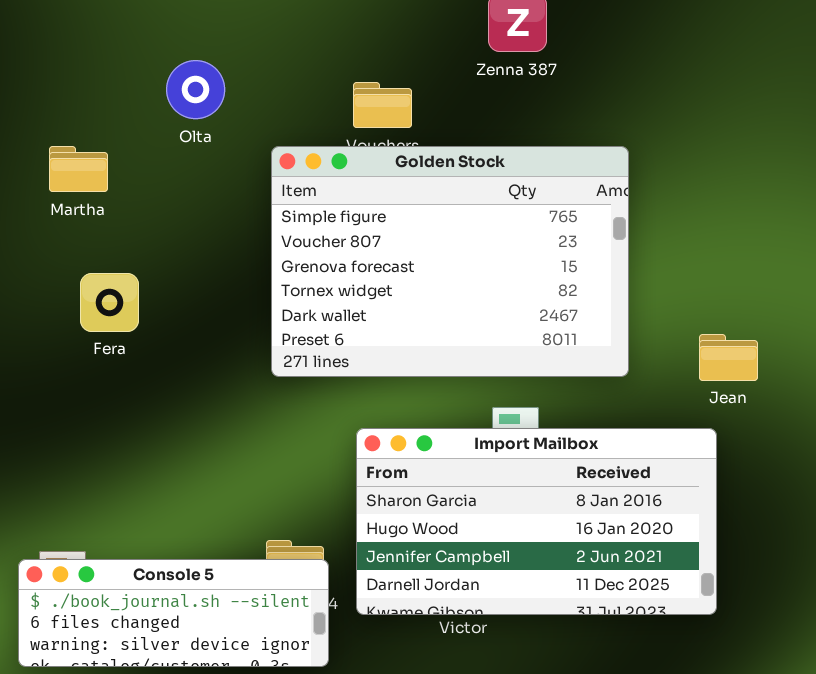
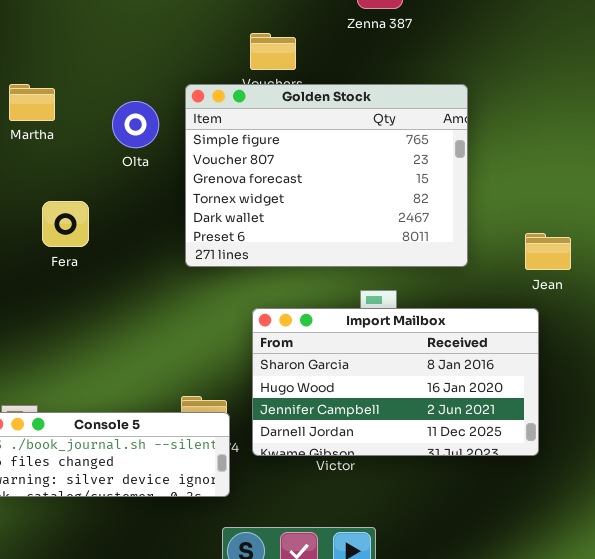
Olta: [166,60,225,119] -> [112,101,159,148], moved
Fera: [80,273,139,332] -> [42,201,89,247], moved

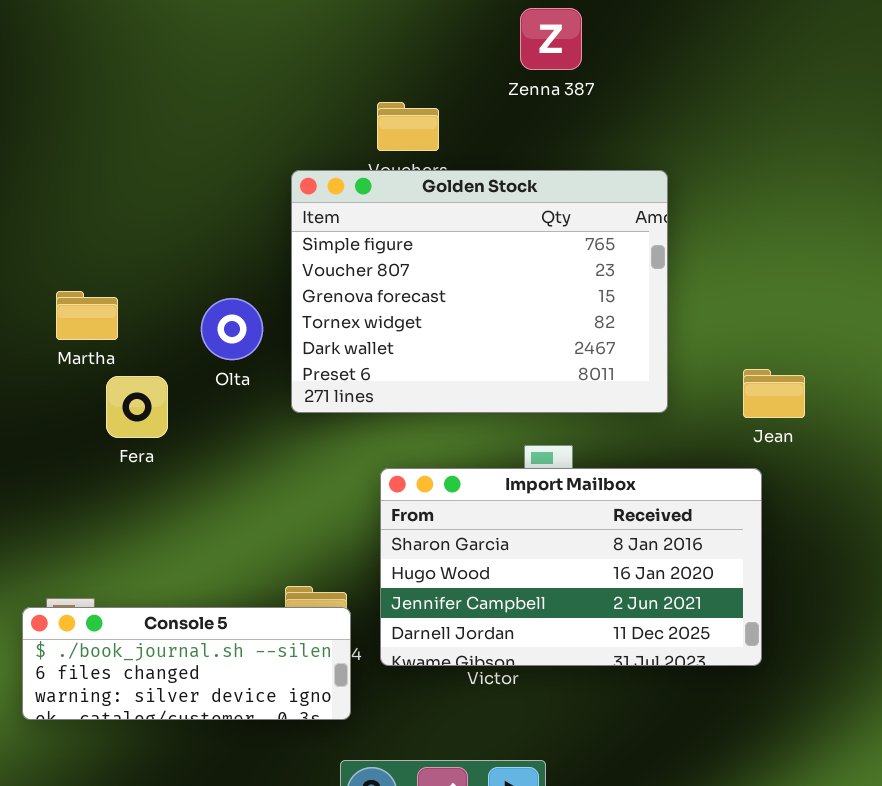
Martha: [9,84,55,121] -> [56,291,118,340], moved
Olta: [112,101,159,148] -> [201,298,263,360], moved
Fera: [42,201,89,247] -> [106,376,168,438], moved

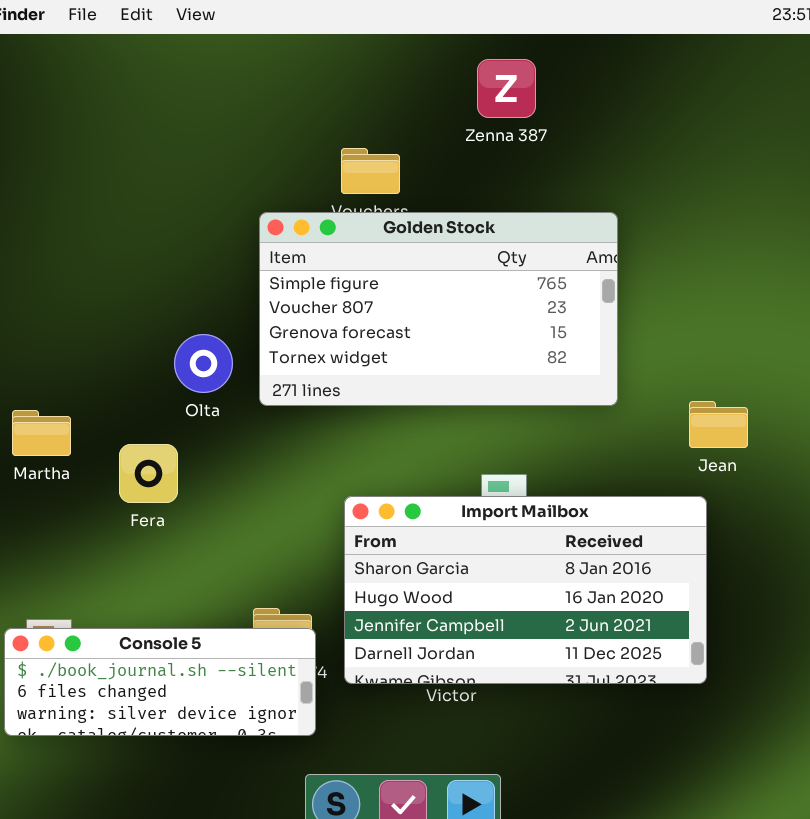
Golden Stock: [291,170,668,413] -> [259,212,618,406], resized
Martha: [56,291,118,340] -> [12,410,71,456], moved
Fera: [106,376,168,438] -> [119,444,178,503], moved

